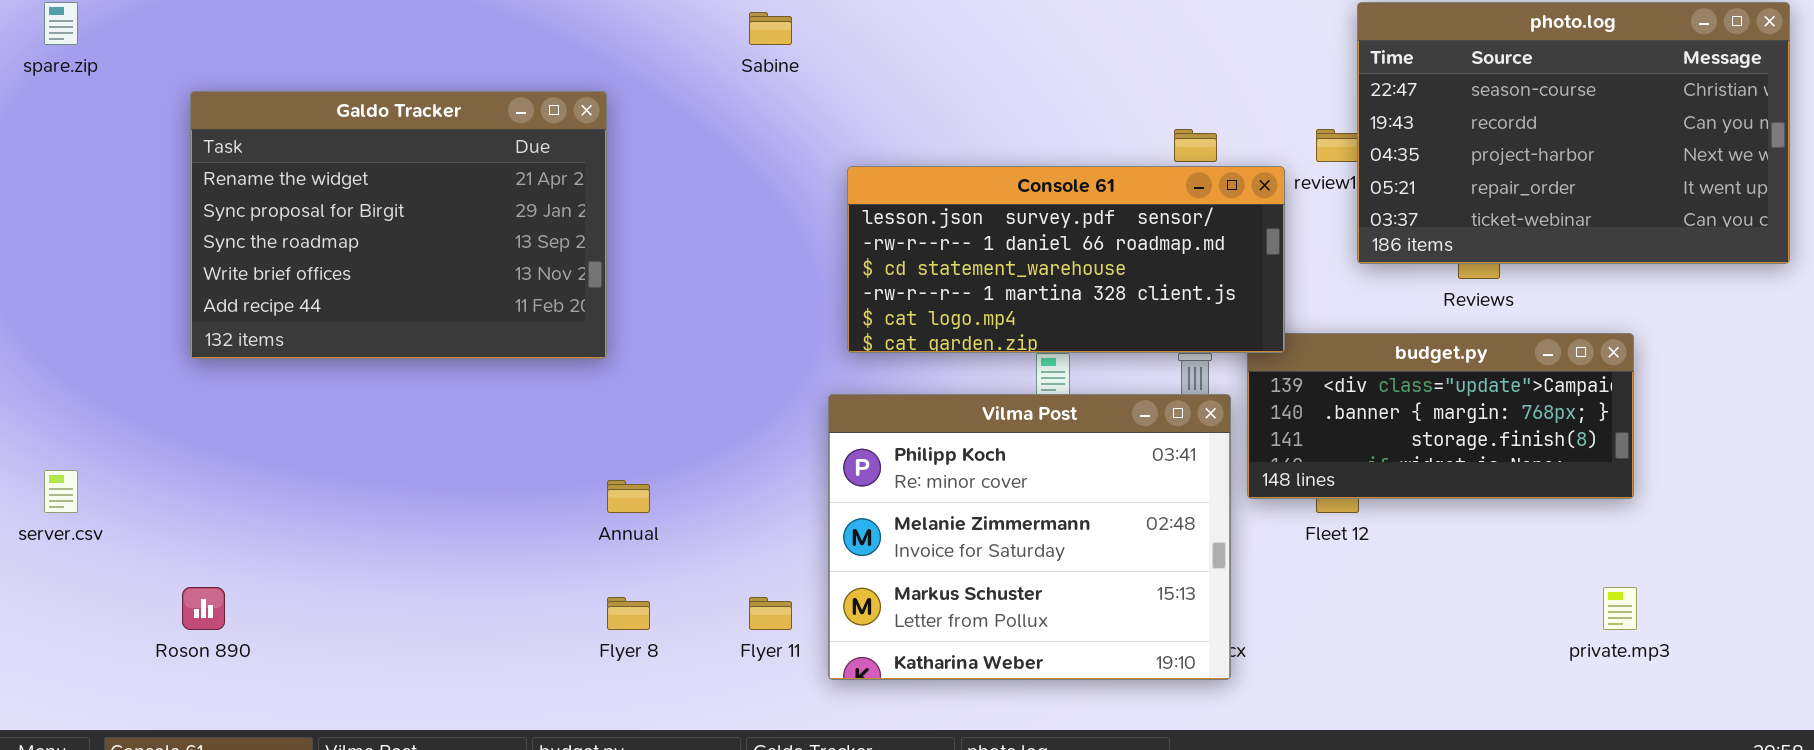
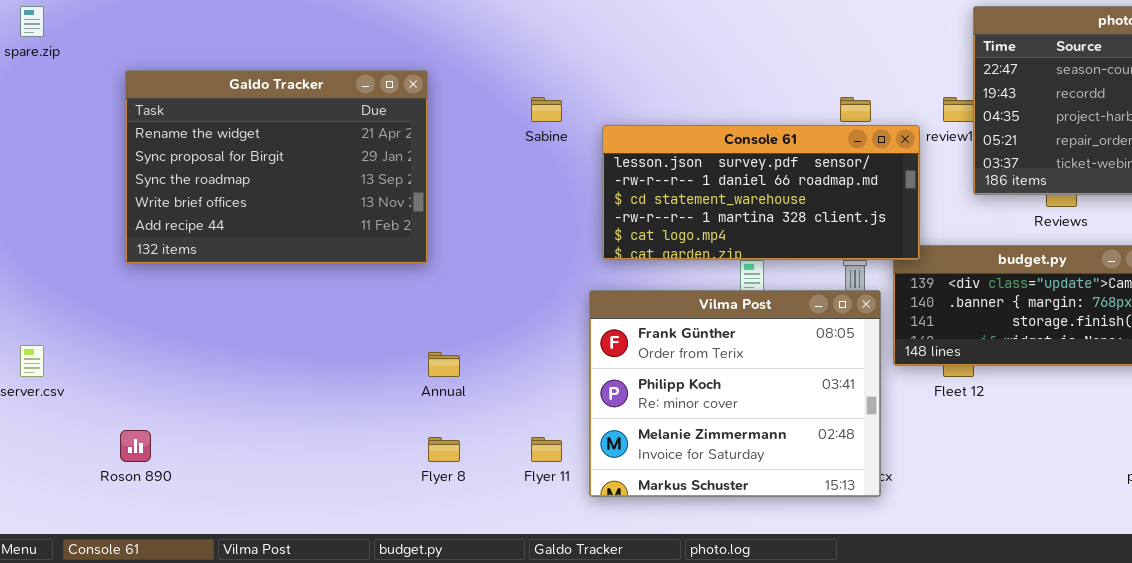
Sabine: [749,12,792,45] -> [531,97,562,122], moved
Vilma Post: [828,394,1231,680] -> [589,290,881,497], scrolled up 1 row

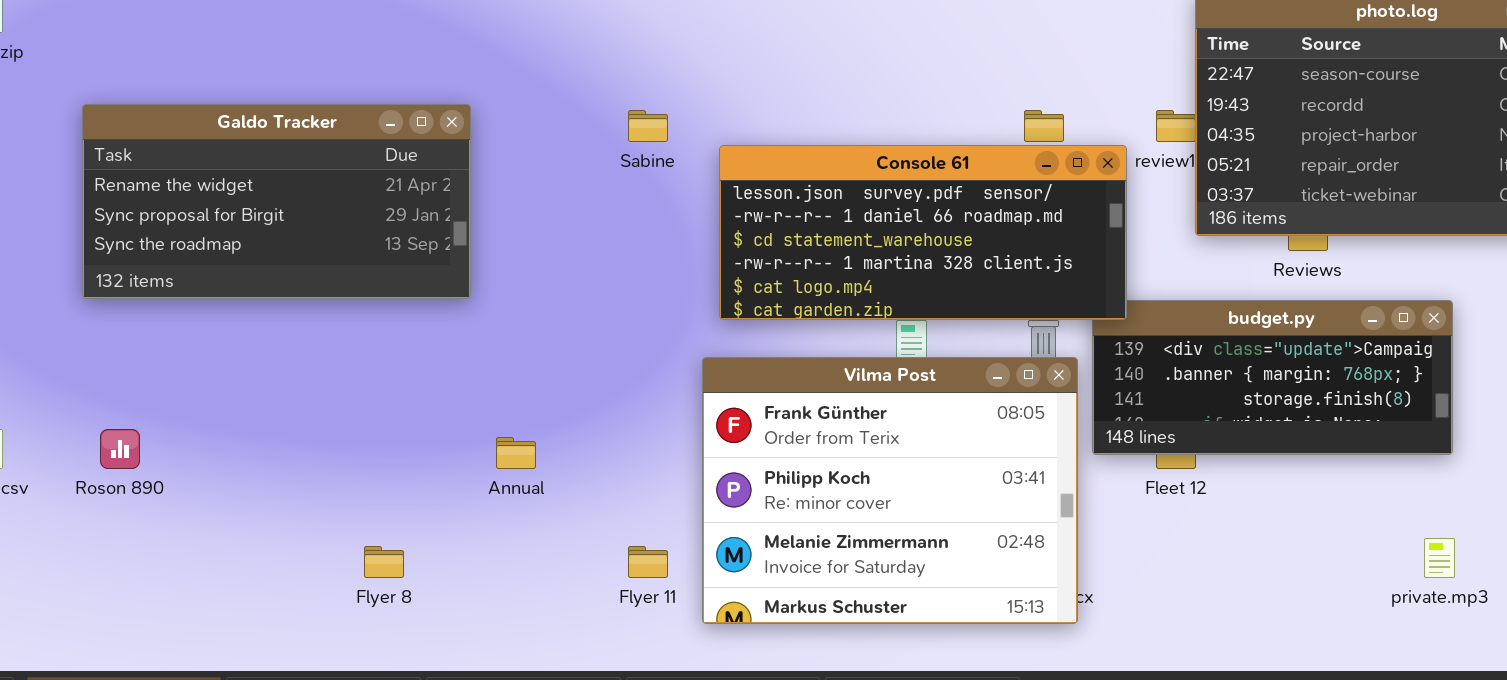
Galdo Tracker: [125,70,428,264] -> [82,104,471,299], moved, resized
Roson 890: [120,430,151,462] -> [100,429,140,469], moved
Flyer 8: [428,437,460,462] -> [364,546,404,578], moved

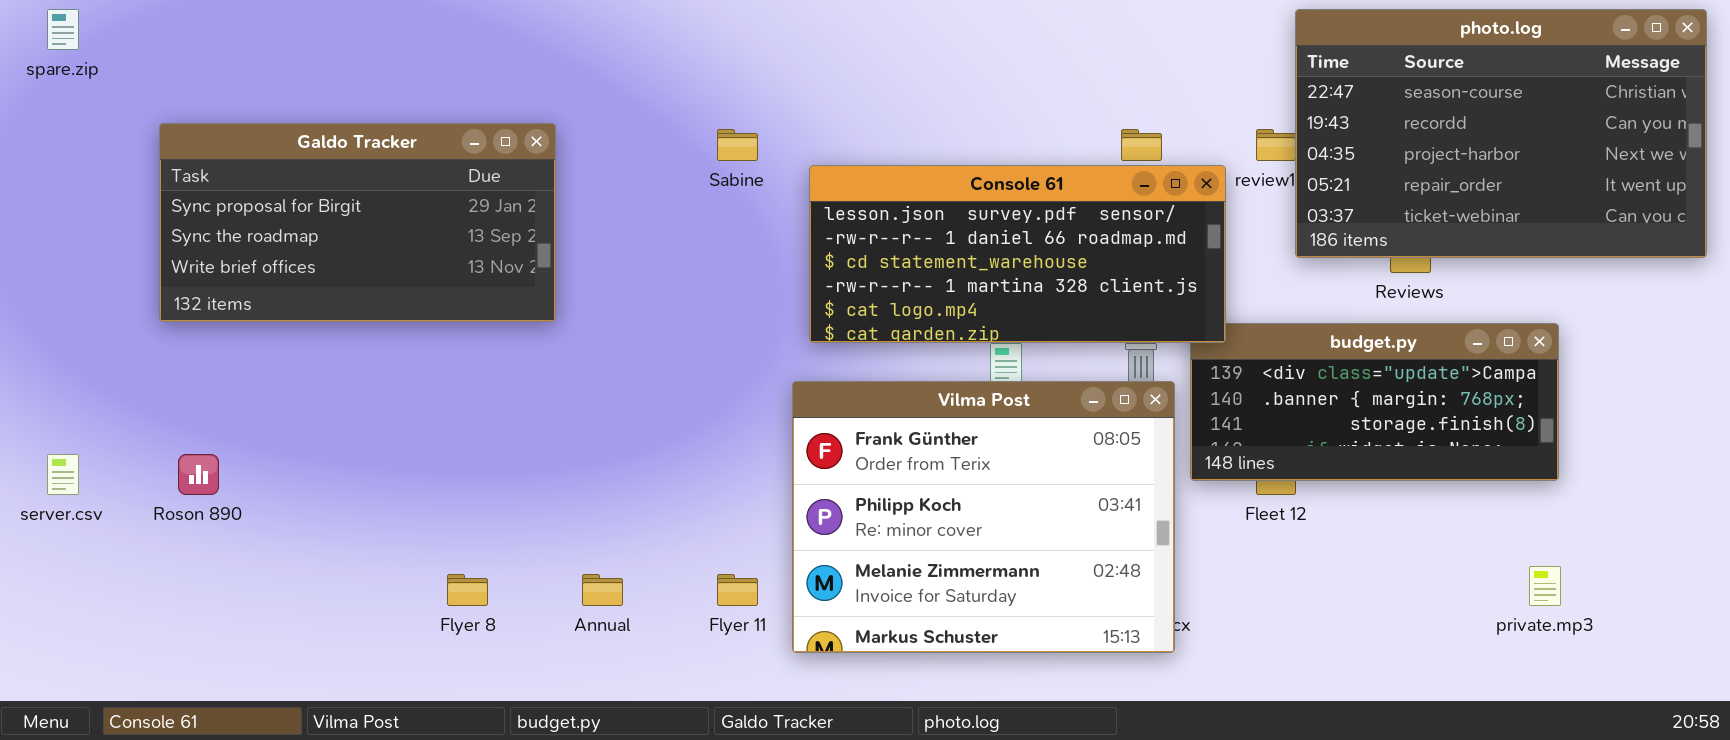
Galdo Tracker: [82,104,471,299] -> [159,123,556,322], scrolled down 1 row
Annual: [496,437,536,469] -> [582,574,623,606], moved

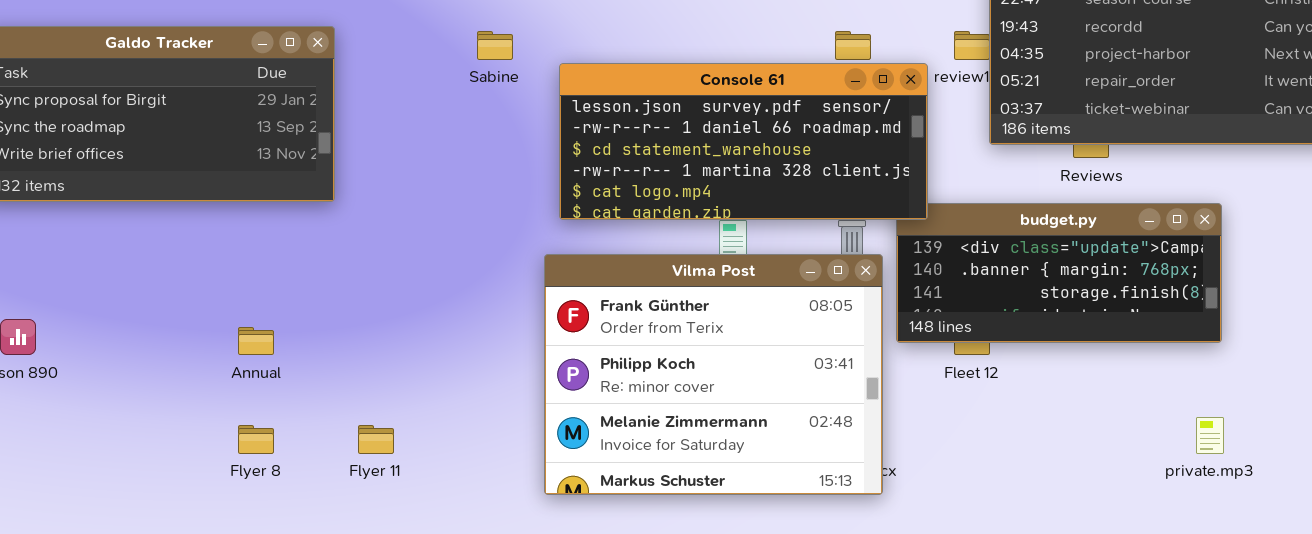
Annual: [582,574,623,606] -> [238,327,274,355], moved
Flyer 11: [717,574,758,606] -> [358,425,394,454], moved

